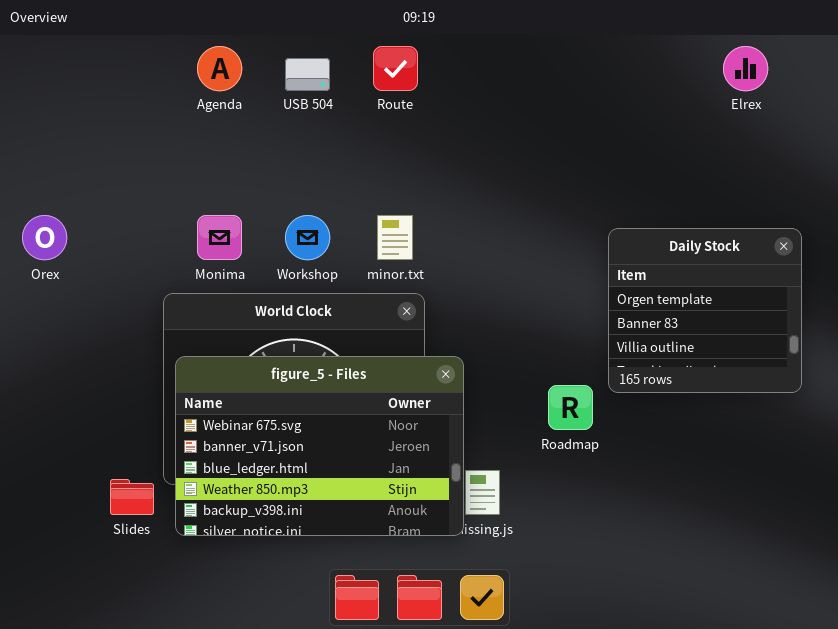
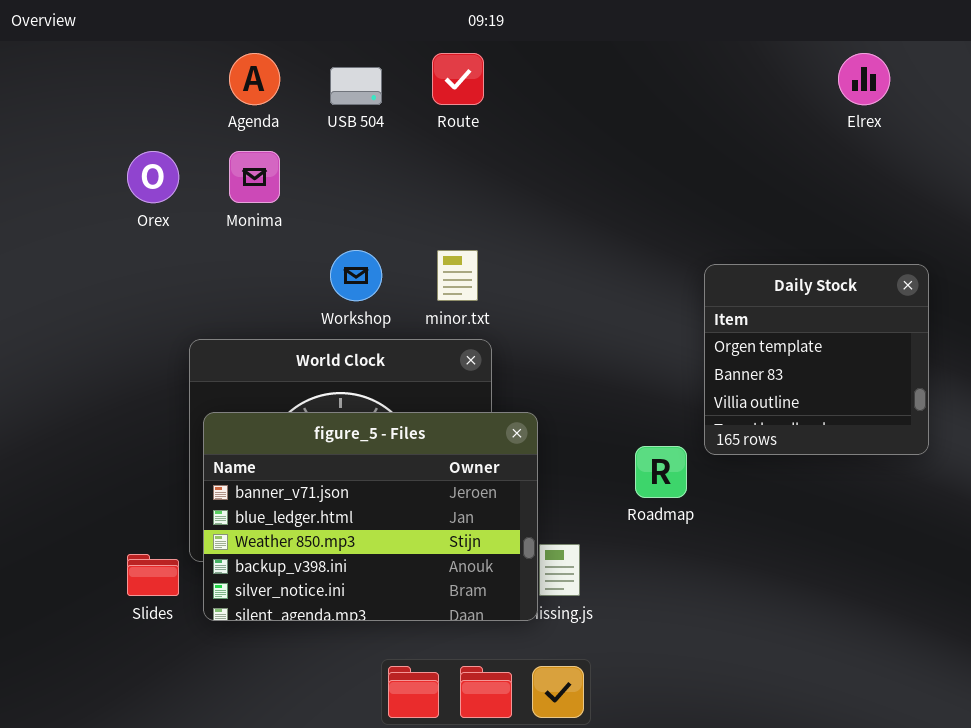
Orex: [22,215,67,260] -> [127,151,179,203], moved
Monima: [197,215,242,260] -> [229,151,280,203], moved
figure_5 - Files: [175,356,464,536] -> [203,412,538,621], scrolled down 1 row

